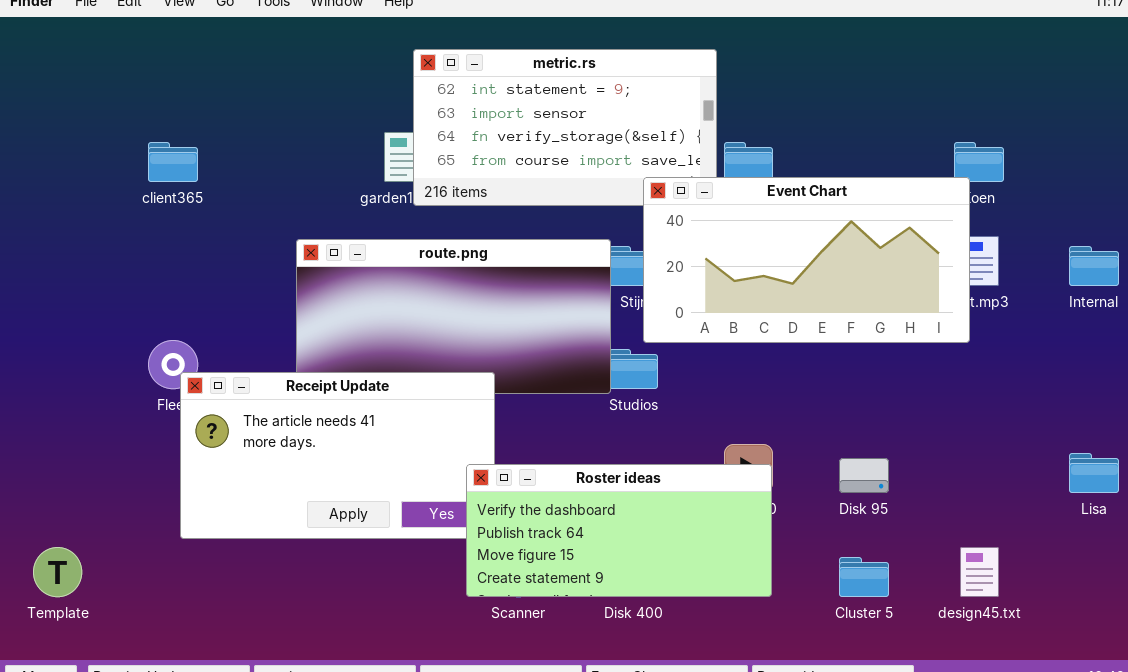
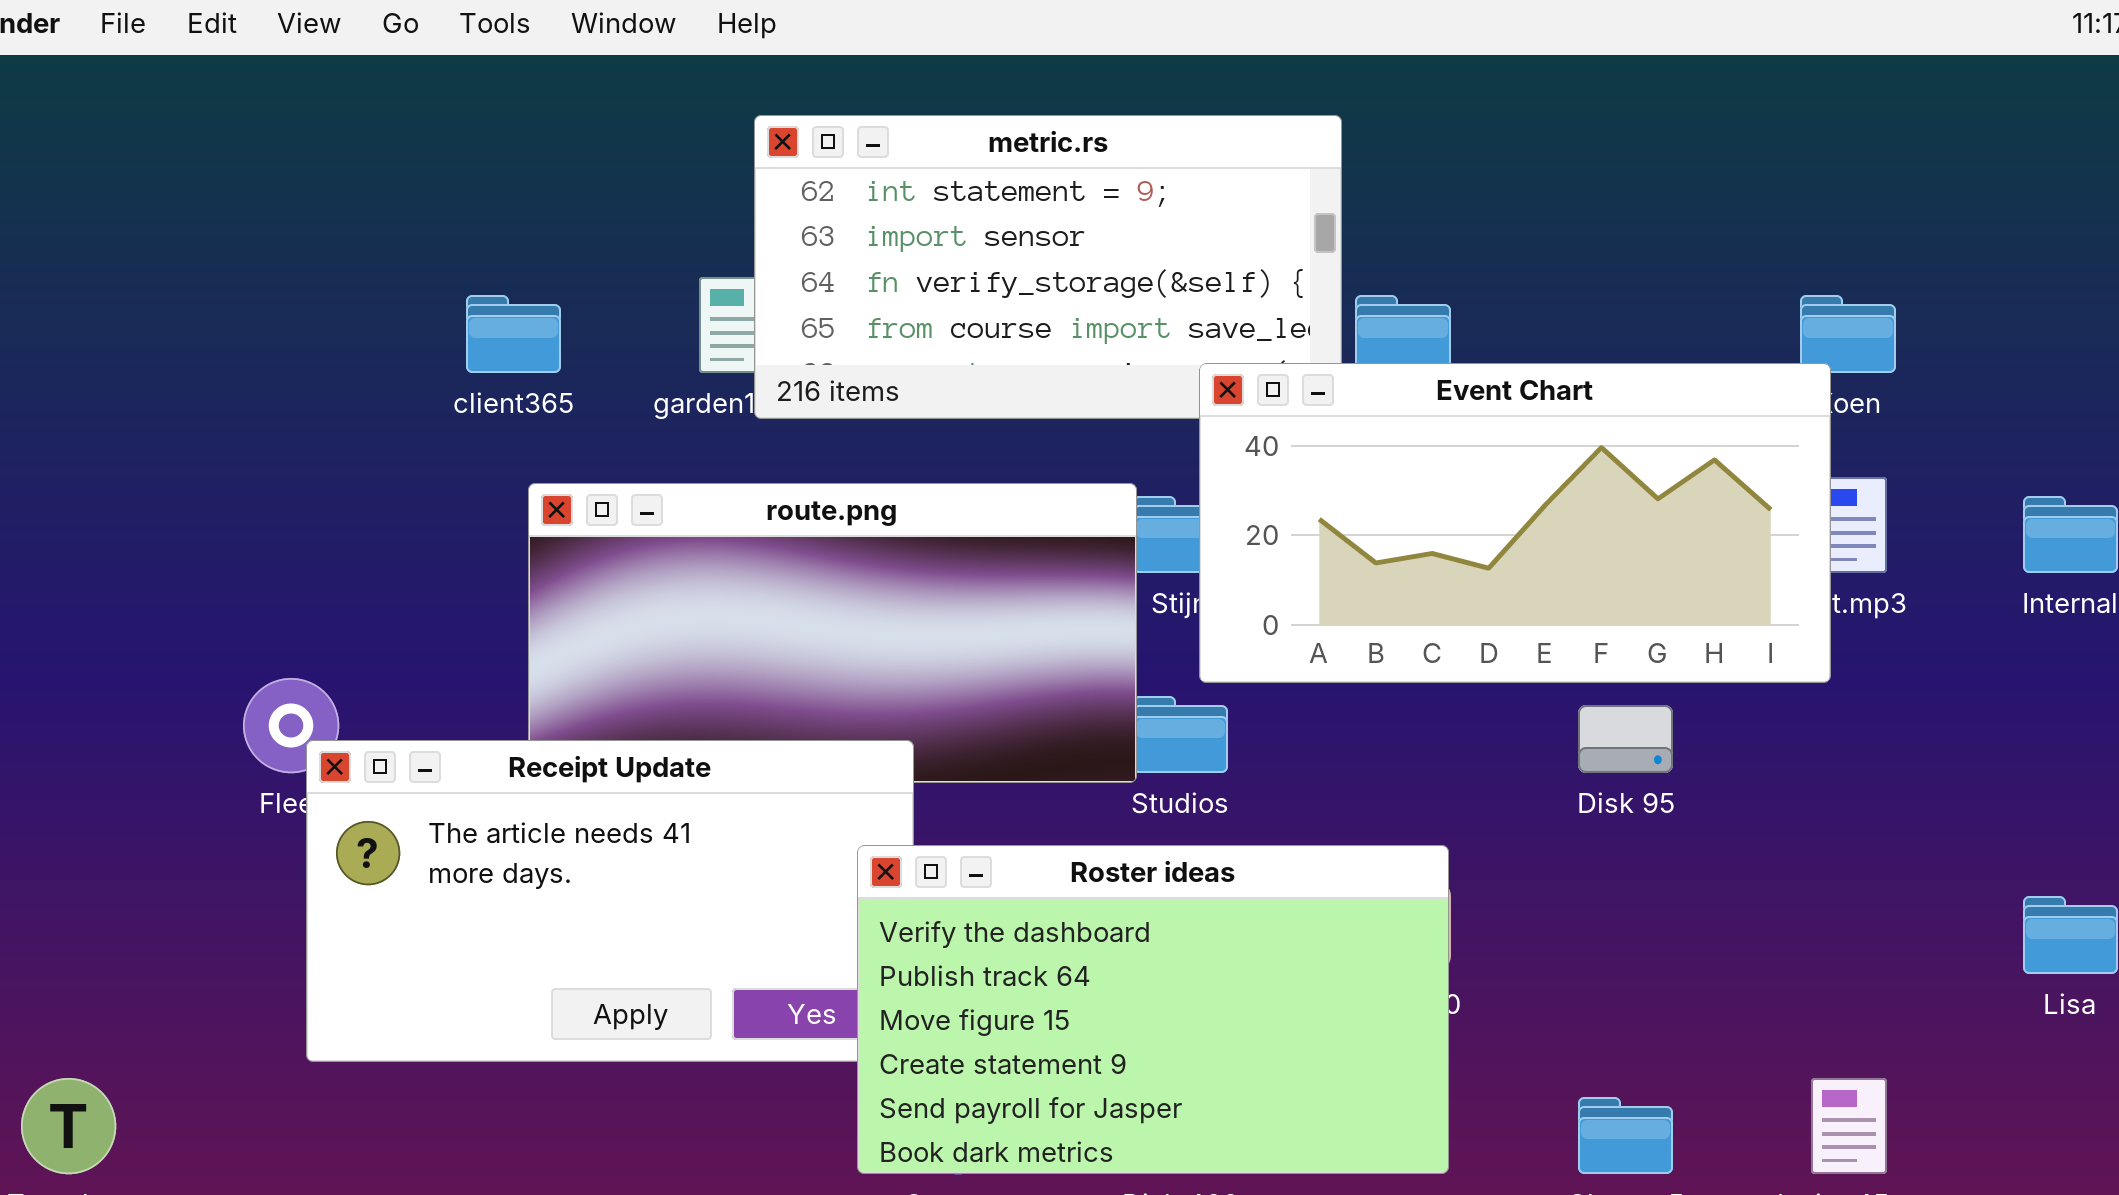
client365: [148,142,198,182] -> [466,295,561,373], moved
Disk 95: [839,458,889,493] -> [1578,705,1673,773], moved
Roster ideas: [466,464,772,597] -> [857,845,1449,1174], resized

